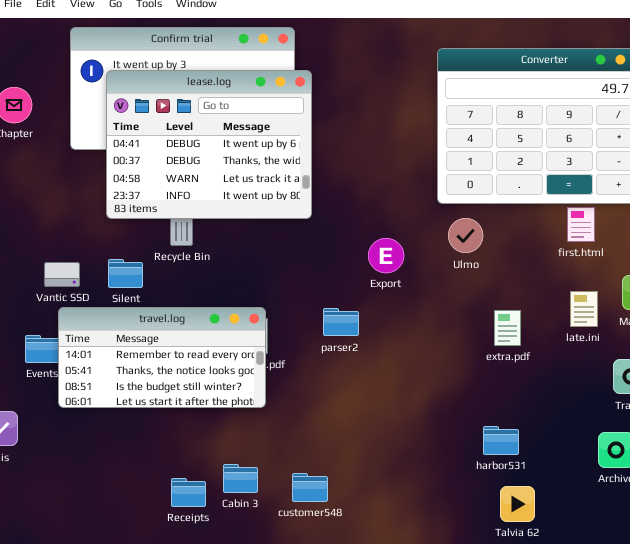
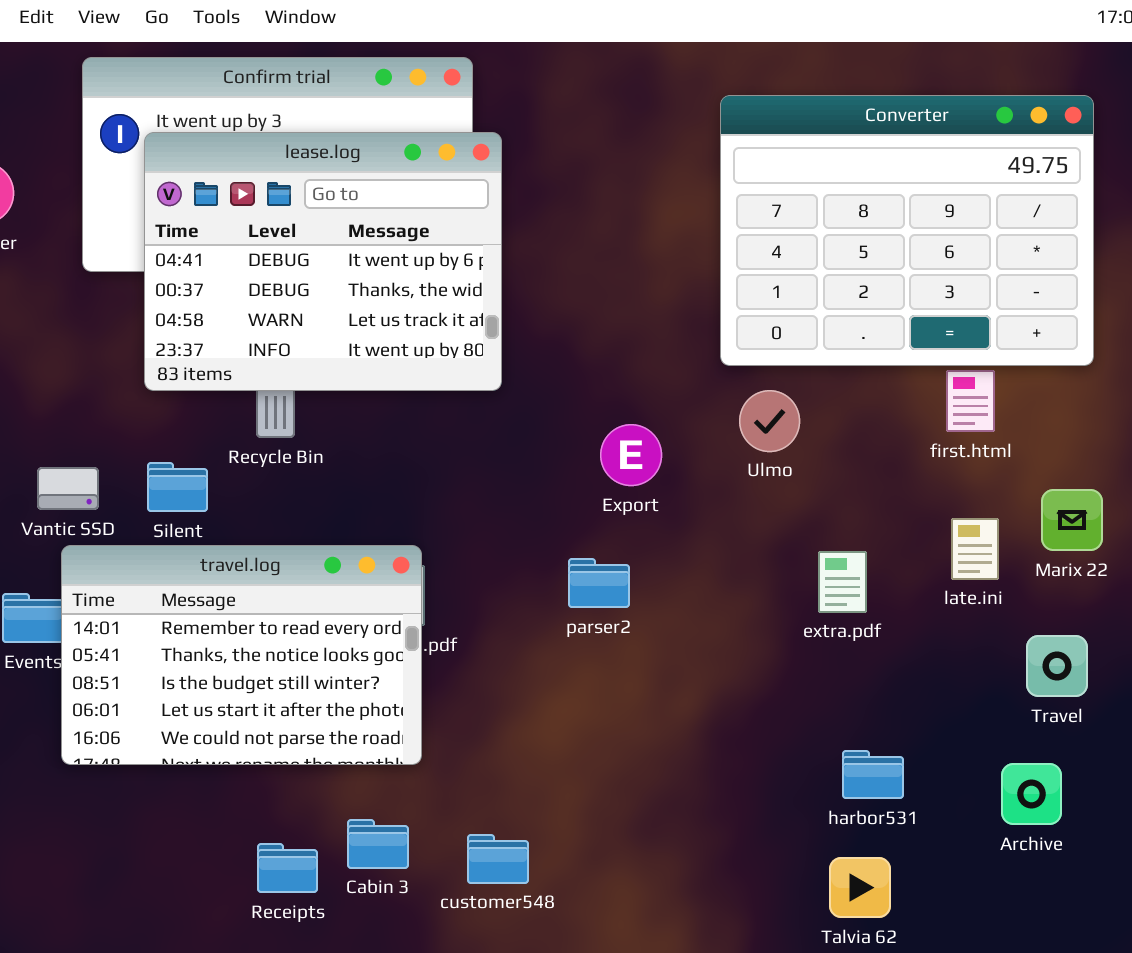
travel.log: [58,307,266,408] -> [61,545,422,765], resized
parser2: [323,308,359,336] -> [568,558,630,608], moved
harbor531: [483,426,519,455] -> [842,750,904,799], moved

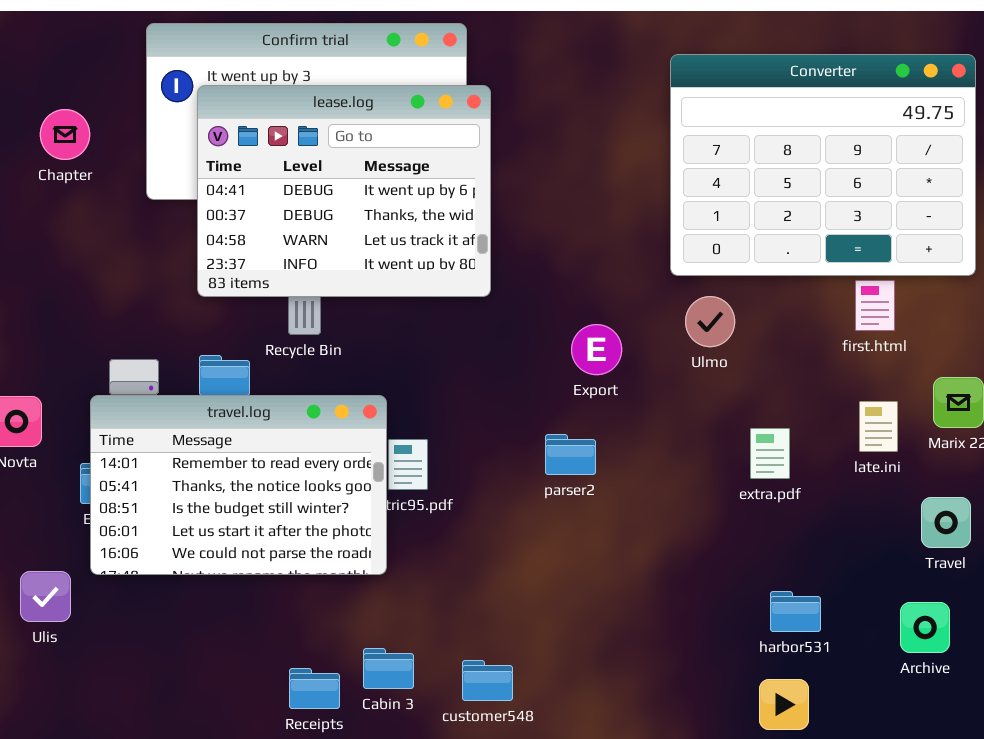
travel.log: [61,545,422,765] -> [90,395,387,575], moved

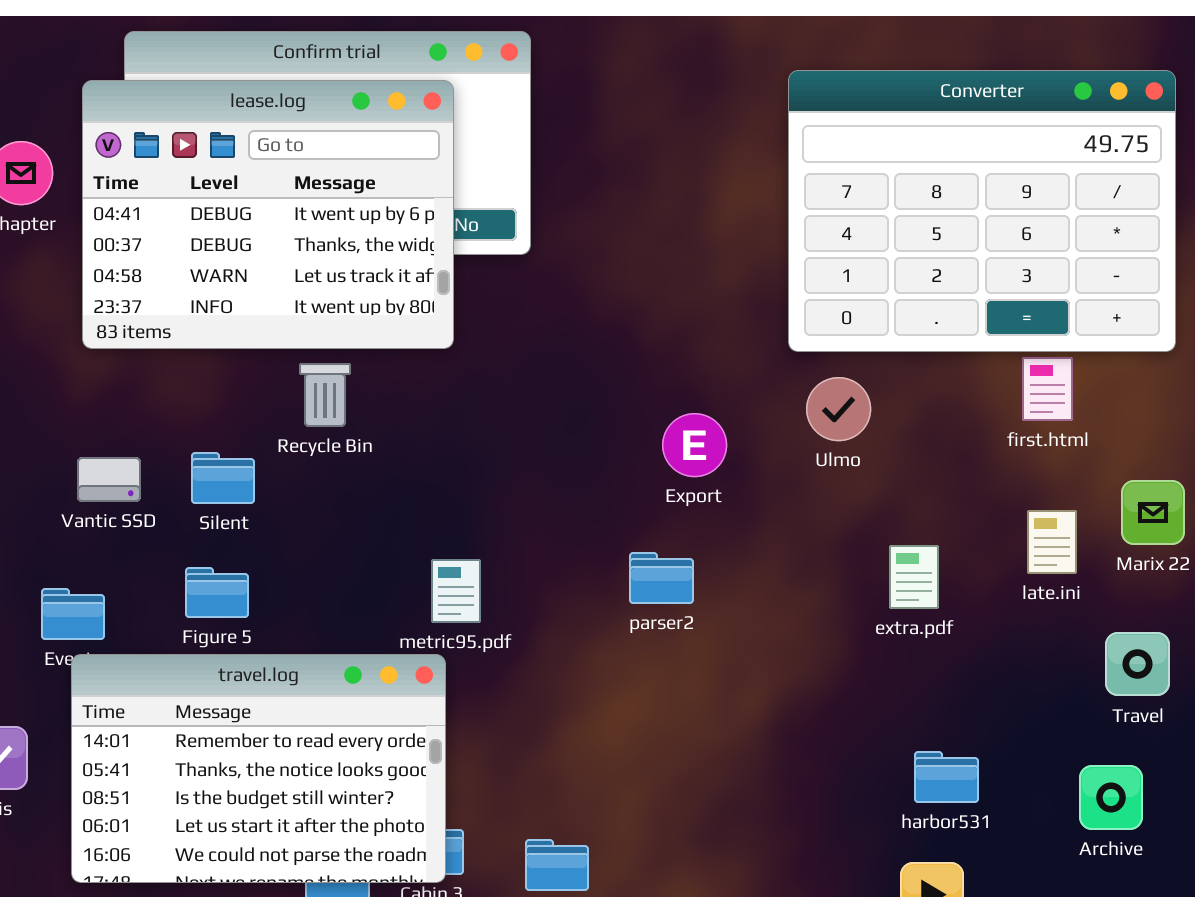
lease.log: [197,85,491,297] -> [82,80,454,349], moved
travel.log: [90,395,387,575] -> [71,654,446,883], moved

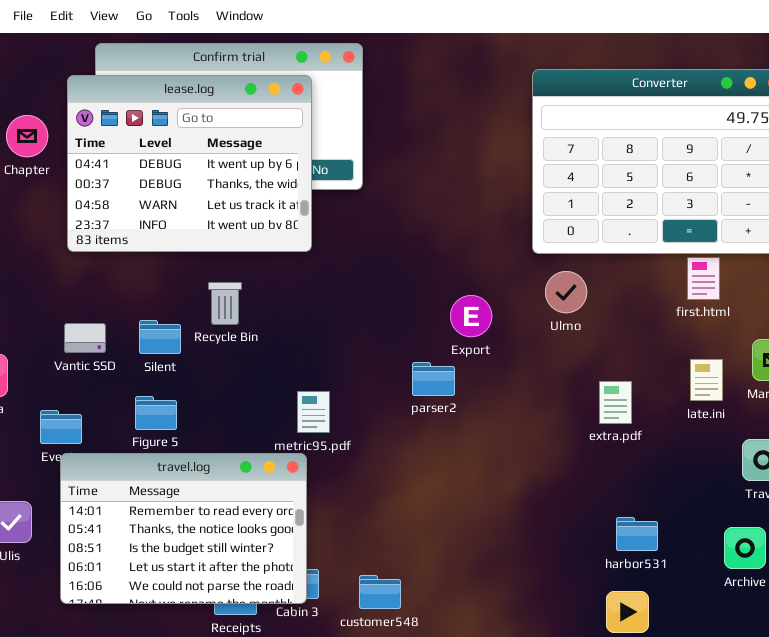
Recycle Bin: [299,363,351,427] -> [208,282,242,325], moved
parser2: [629,552,694,604] -> [412,362,455,396], moved

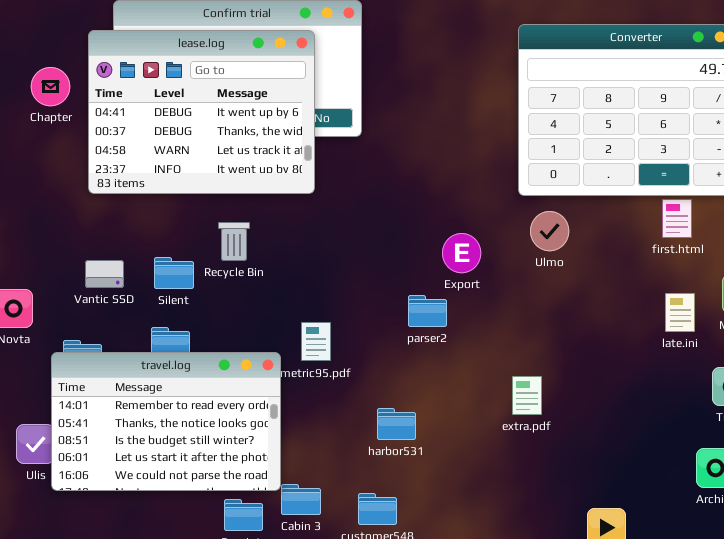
extra.pdf: [599,381,632,424] -> [512,376,542,415], moved
travel.log: [60,453,307,604] -> [51,352,281,491], moved
harbor531: [616,517,658,551] -> [377,408,416,440], moved

